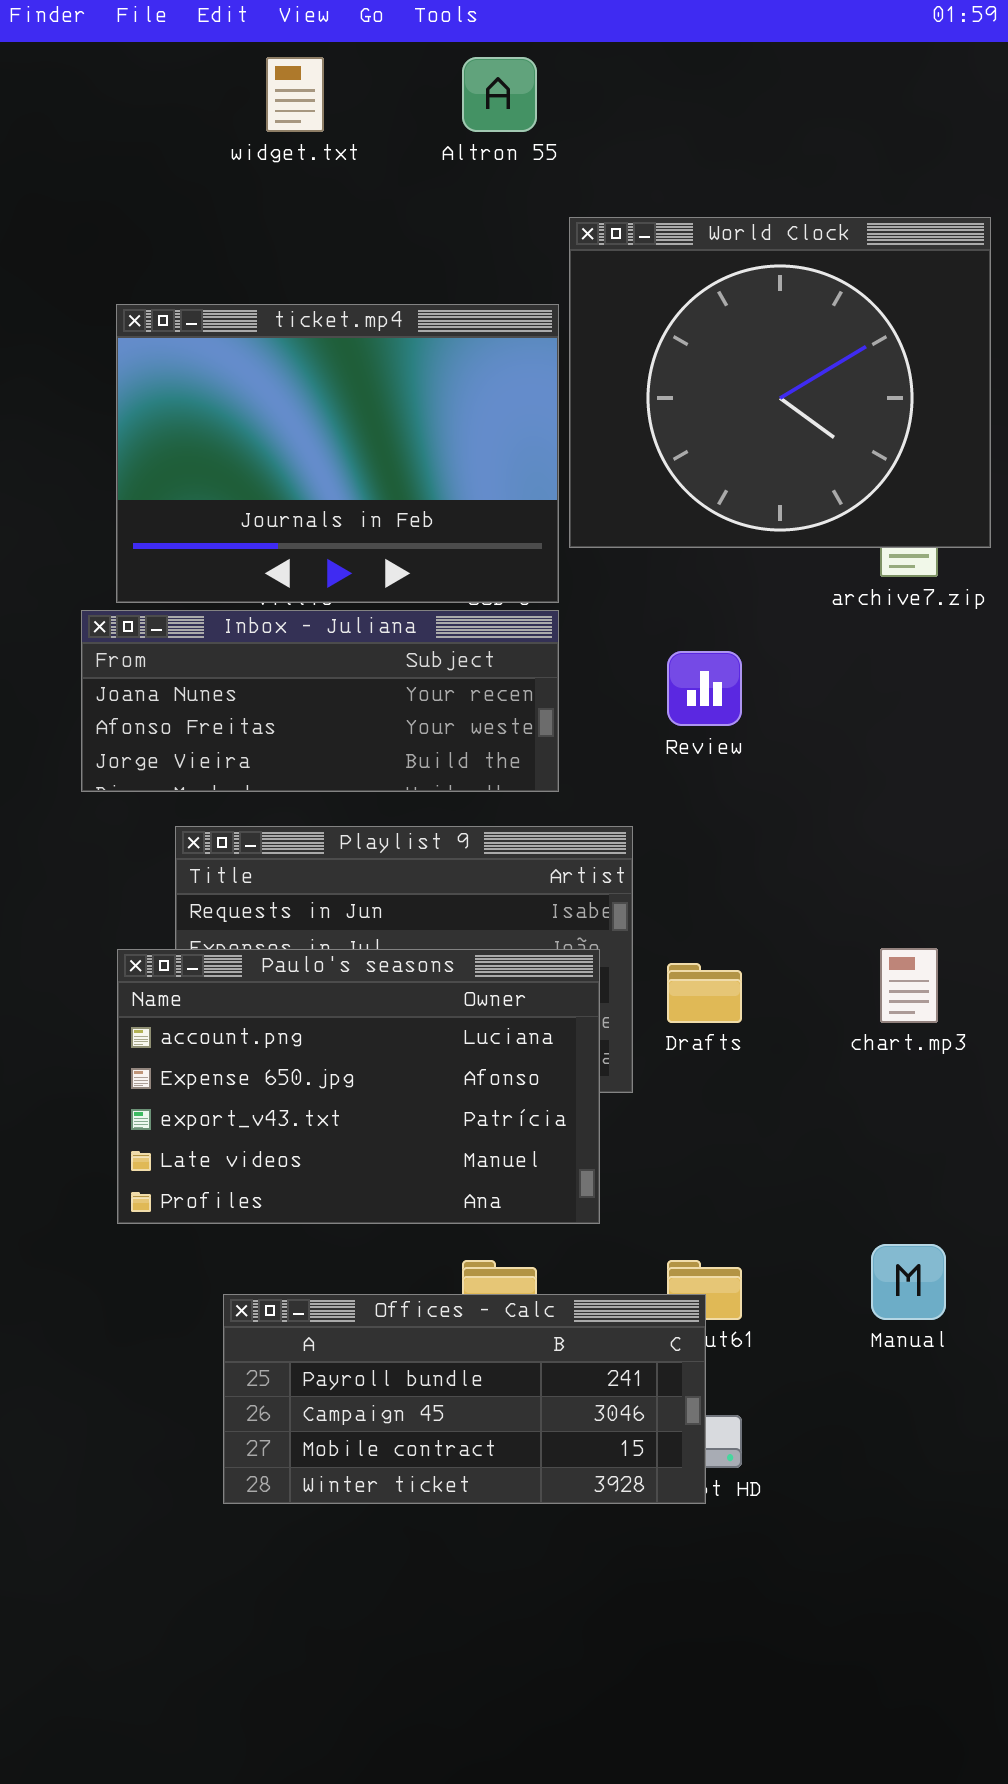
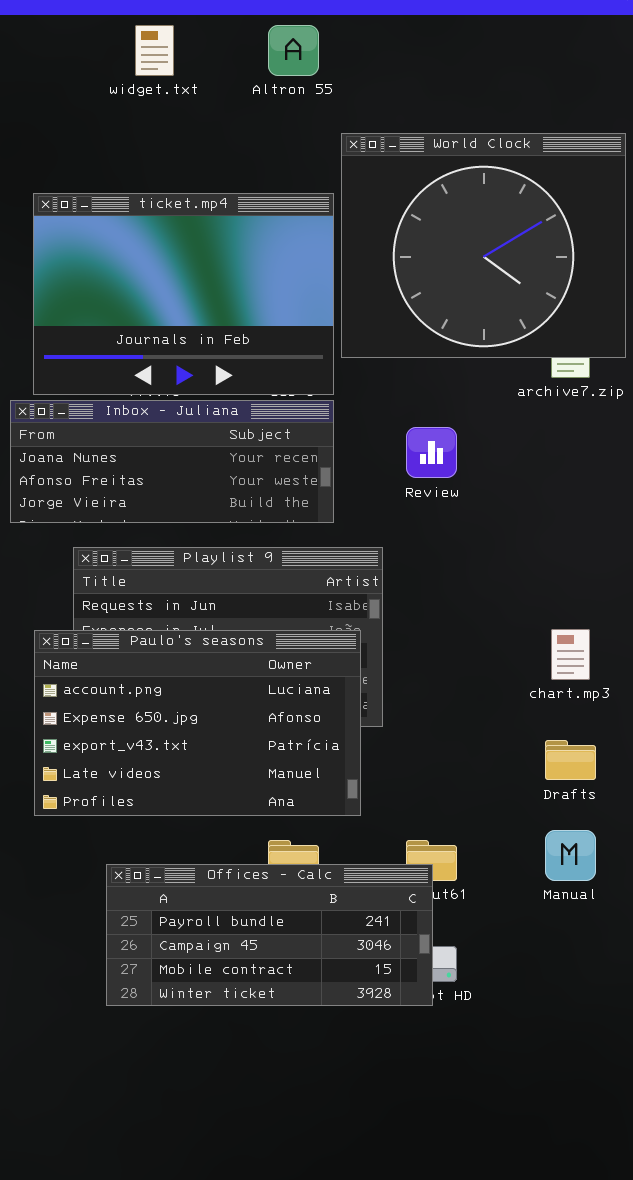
Drafts: [667,963,742,1023] -> [545,740,596,780], moved

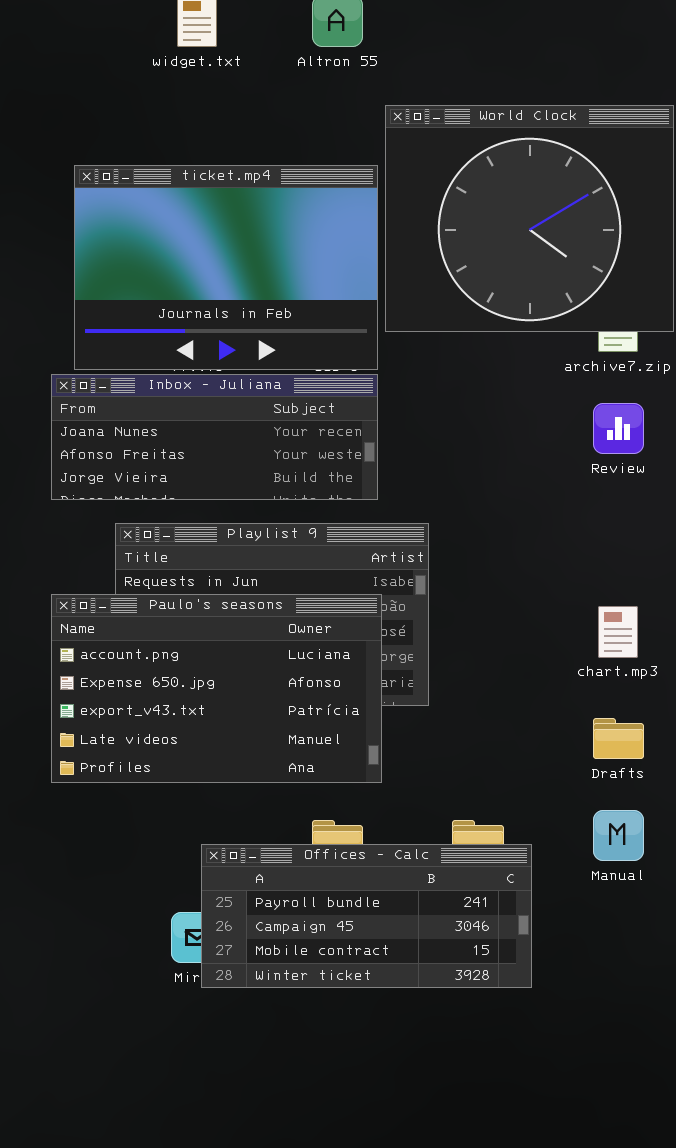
Review: [406,427,457,478] -> [593,403,644,454], moved
Paulo's seasons: [34,630,361,816] -> [51,594,382,783], moved
Offices - Calc: [106,864,433,1006] -> [201,844,532,988], moved

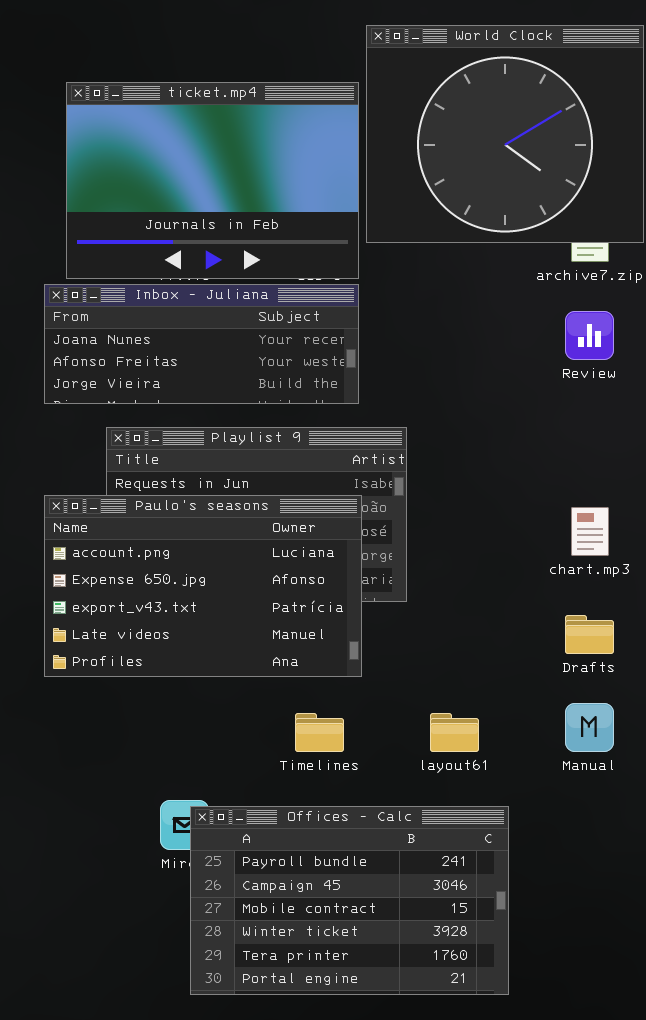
Offices - Calc: [201,844,532,988] -> [190,806,509,995], moved, resized

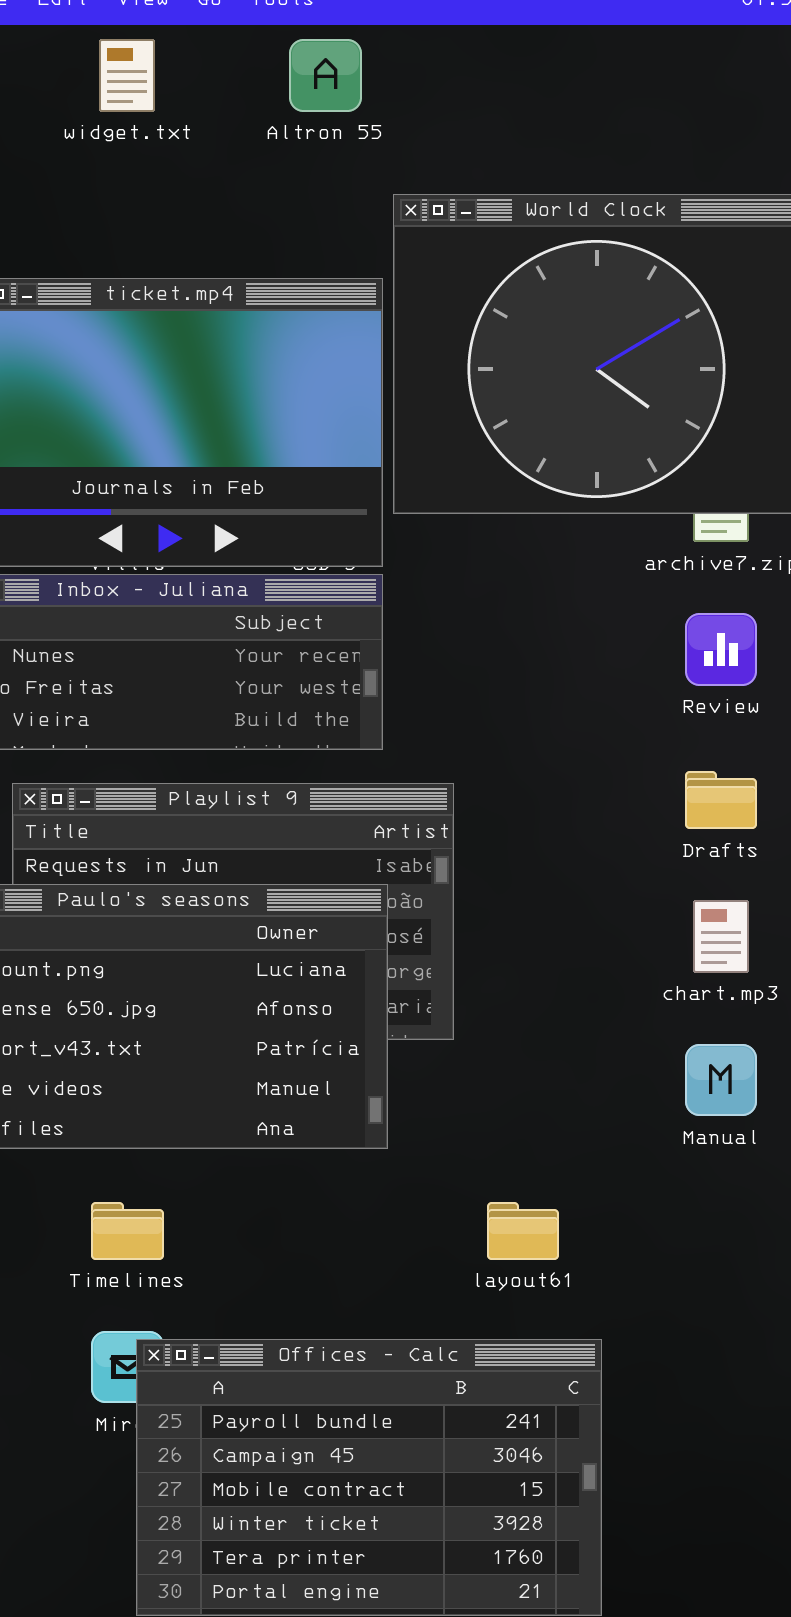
Drafts: [565,615,614,654] -> [685,771,757,829], moved
Manual: [565,703,614,752] -> [685,1044,757,1116], moved
Timelines: [295,713,344,752] -> [91,1202,164,1260], moved

